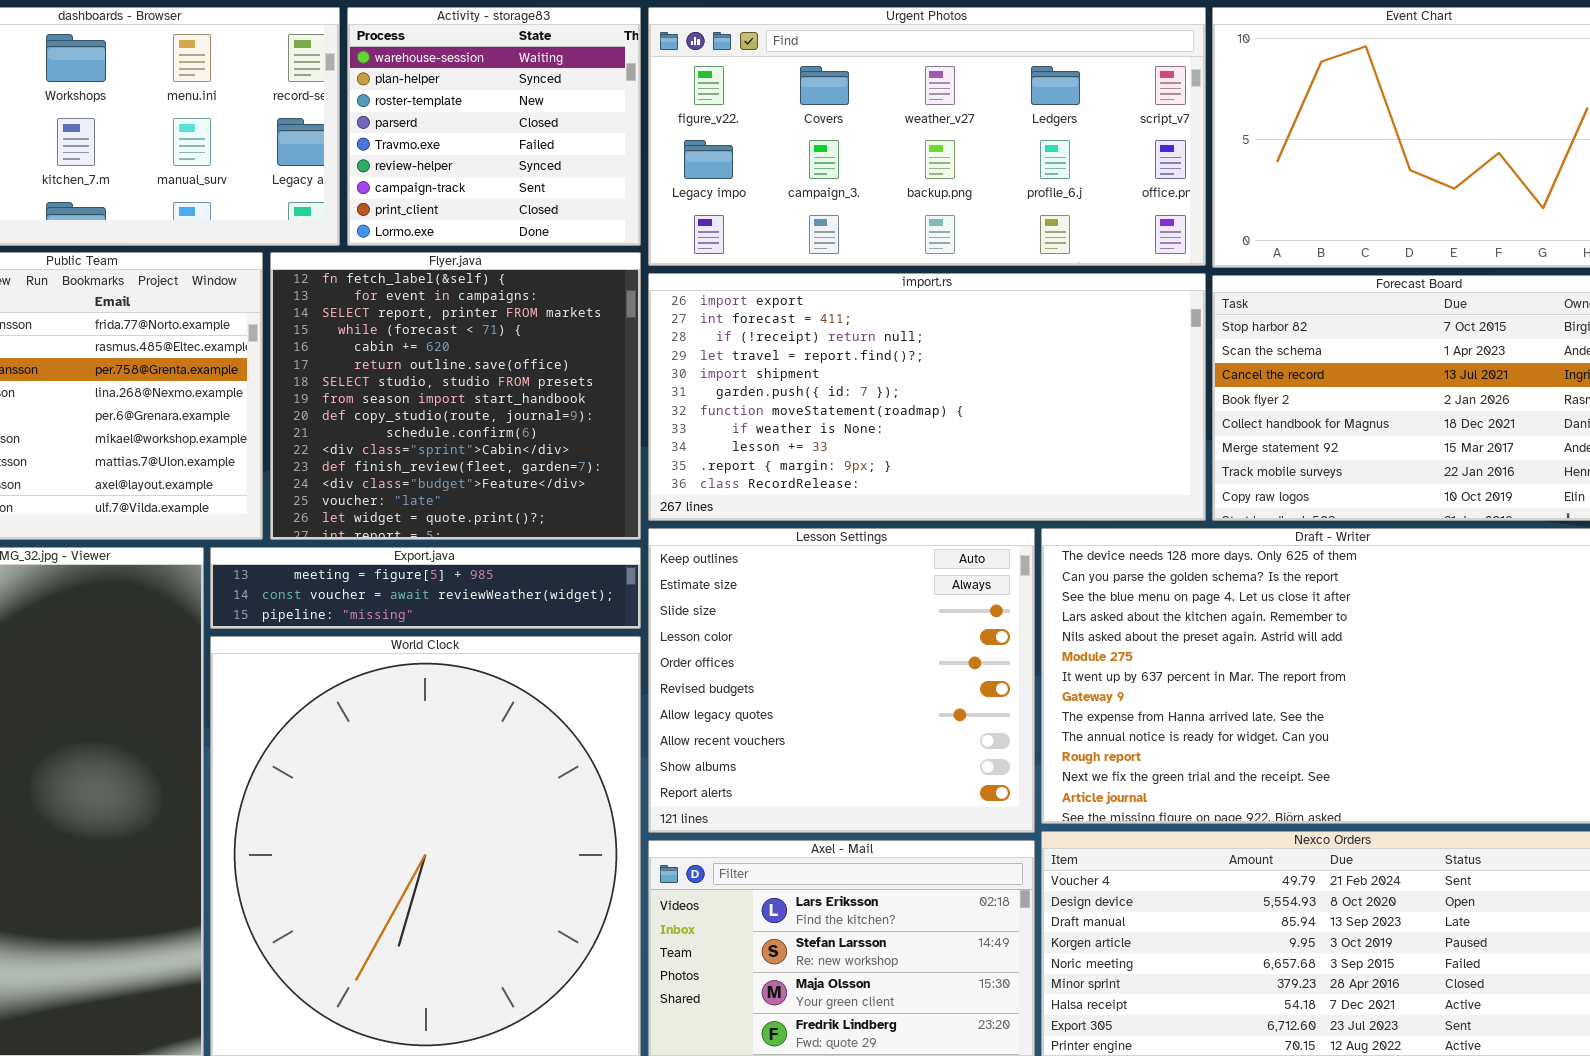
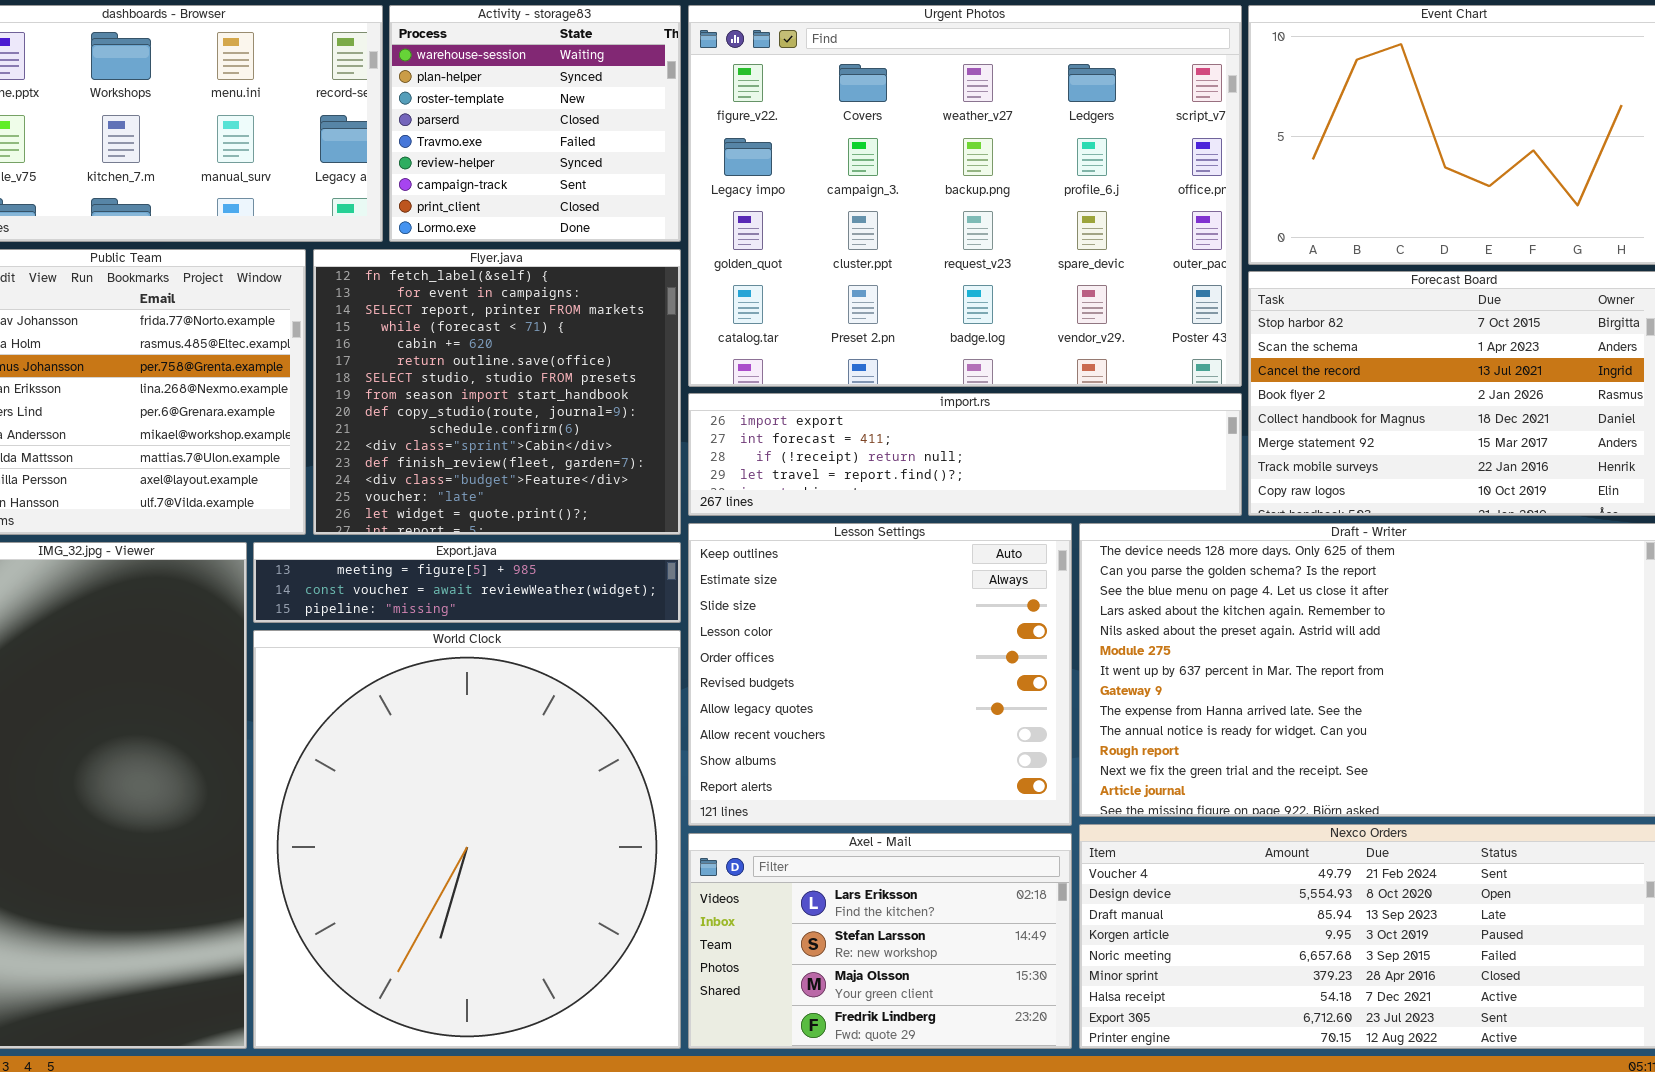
Urgent Photos: [648,7,1206,266] -> [688,5,1242,387], resized
import.rs: [648,273,1206,521] -> [688,393,1242,516], resized

